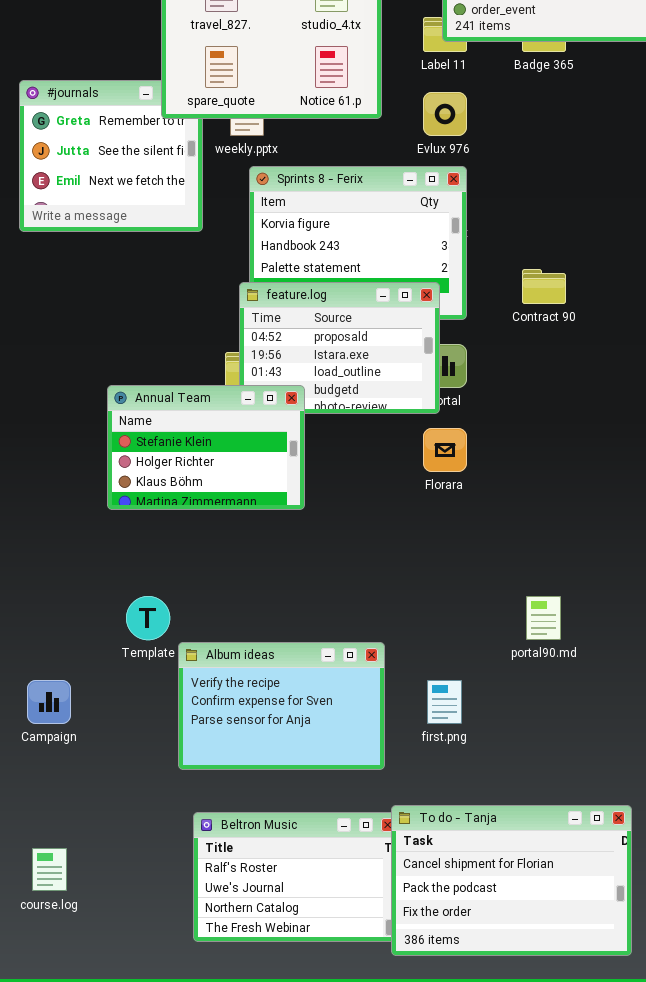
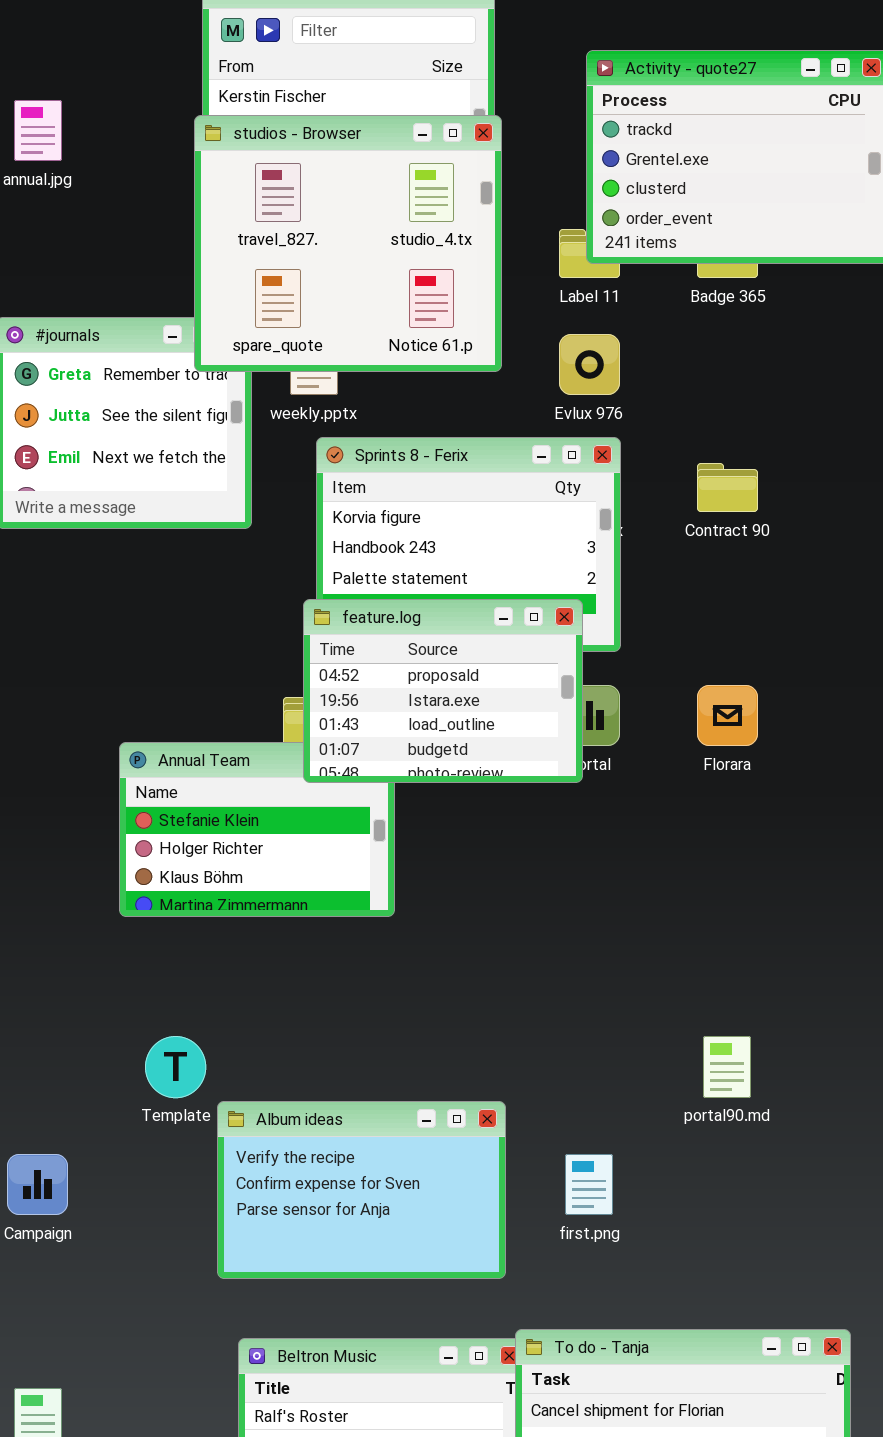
Contract 90: [522,269,566,304] -> [697,463,758,512], moved
feature.log: [239,282,440,414] -> [303,599,583,783], raised
Florara: [423,428,467,472] -> [697,685,758,746], moved

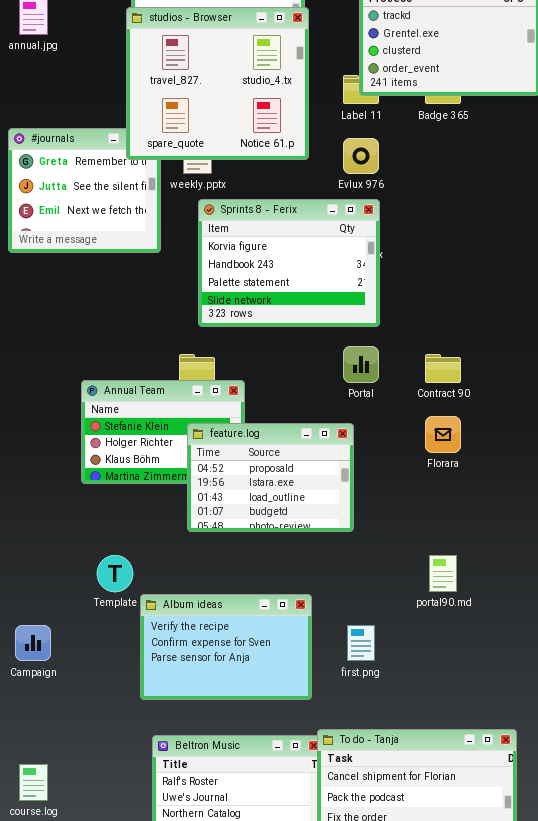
Contract 90: [697,463,758,512] -> [425,354,461,383], moved
feature.log: [303,599,583,783] -> [187,423,354,532], moved
Florara: [697,685,758,746] -> [425,416,461,453], moved

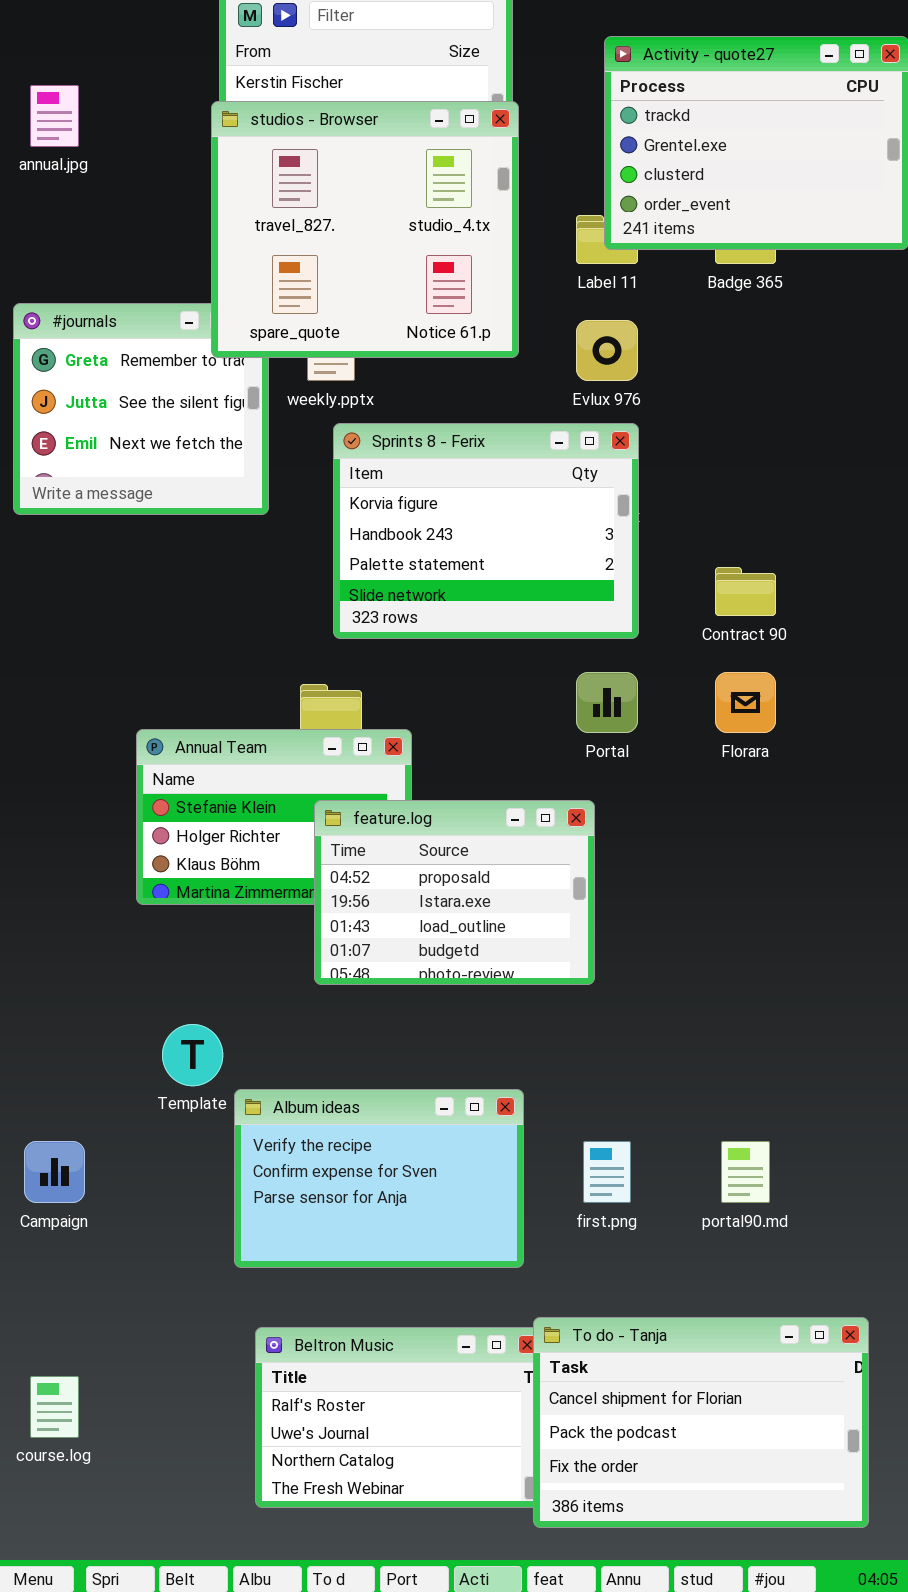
Contract 90: [425,354,461,383] -> [715,567,776,616], moved
Florara: [425,416,461,453] -> [715,672,776,733], moved
portal90.md: [429,555,457,592] -> [721,1141,770,1203], moved

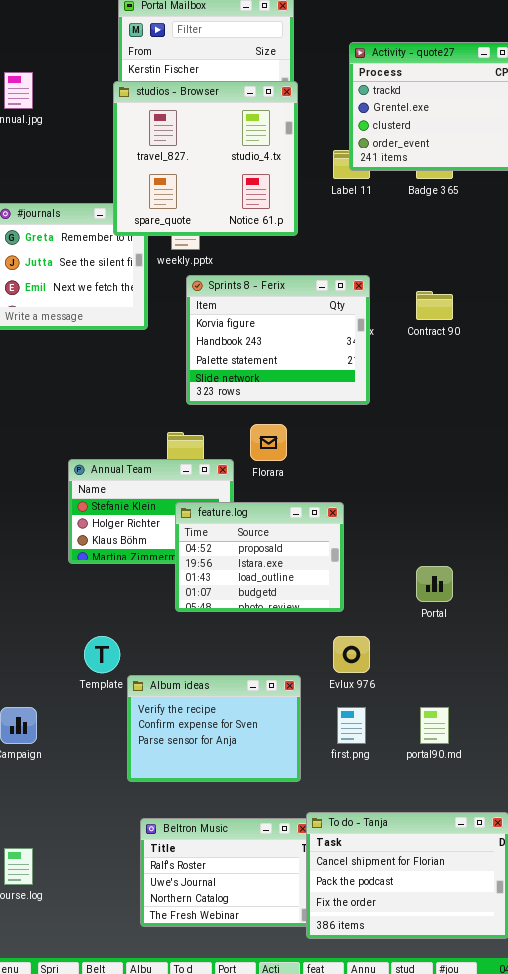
Evlux 976: [576,320,638,381] -> [333,636,370,673], moved
Contract 90: [715,567,776,616] -> [416,291,453,320], moved
Portal: [576,672,638,733] -> [416,566,453,602], moved
Florara: [715,672,776,733] -> [250,424,287,461], moved

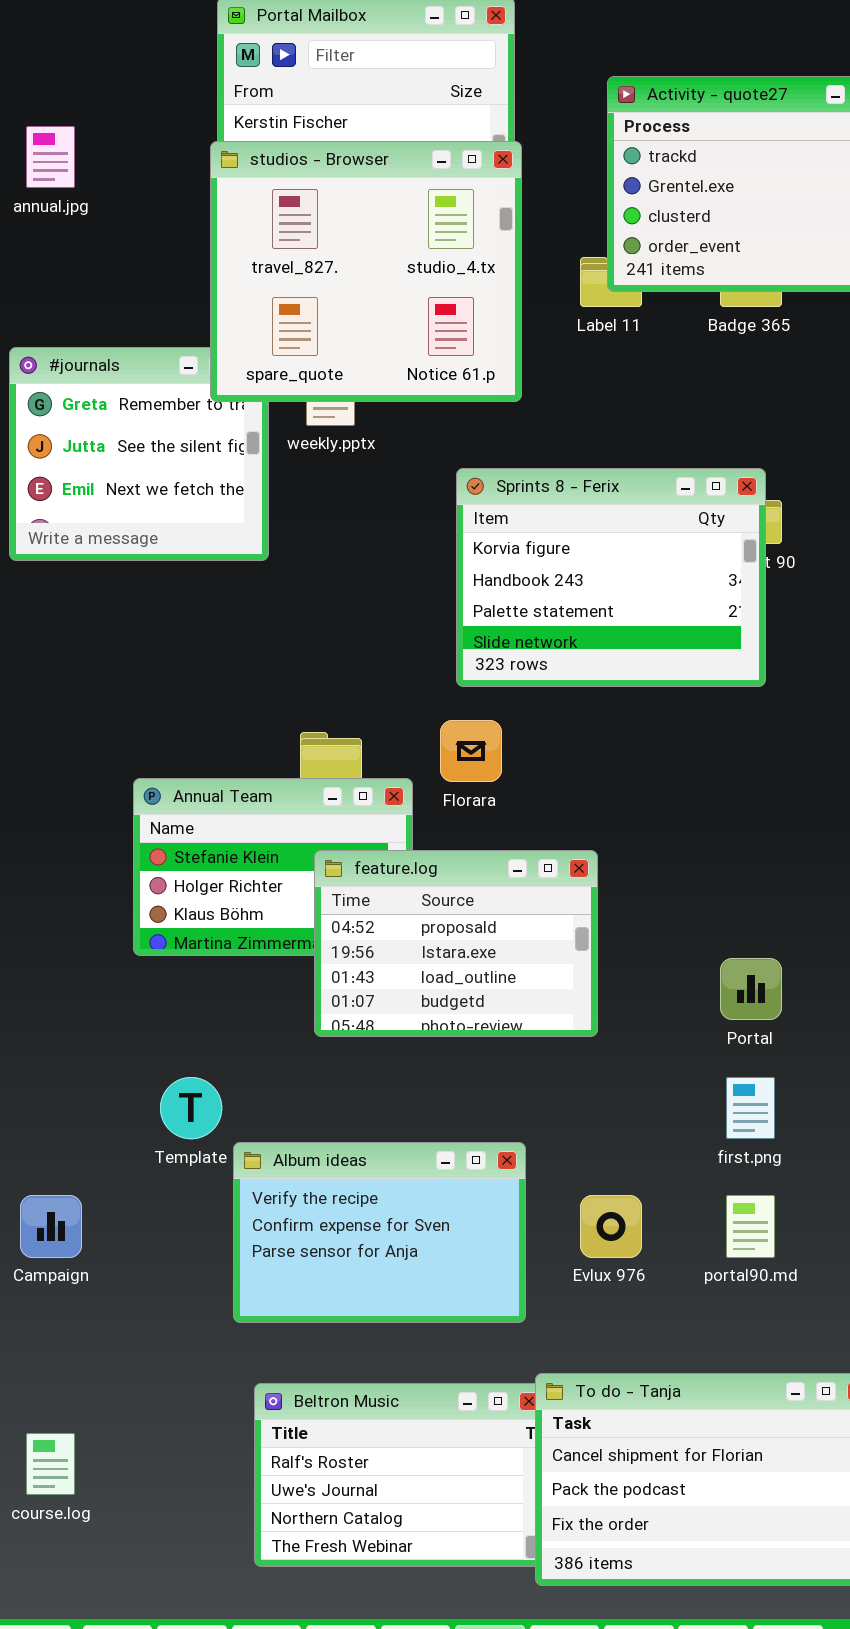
Sprints 8 - Ferix: [186,275,370,405] -> [456,468,766,687], moved
Evlux 976: [333,636,370,673] -> [580,1195,642,1258], moved
first.png: [337,707,366,744] -> [726,1077,775,1139], moved

